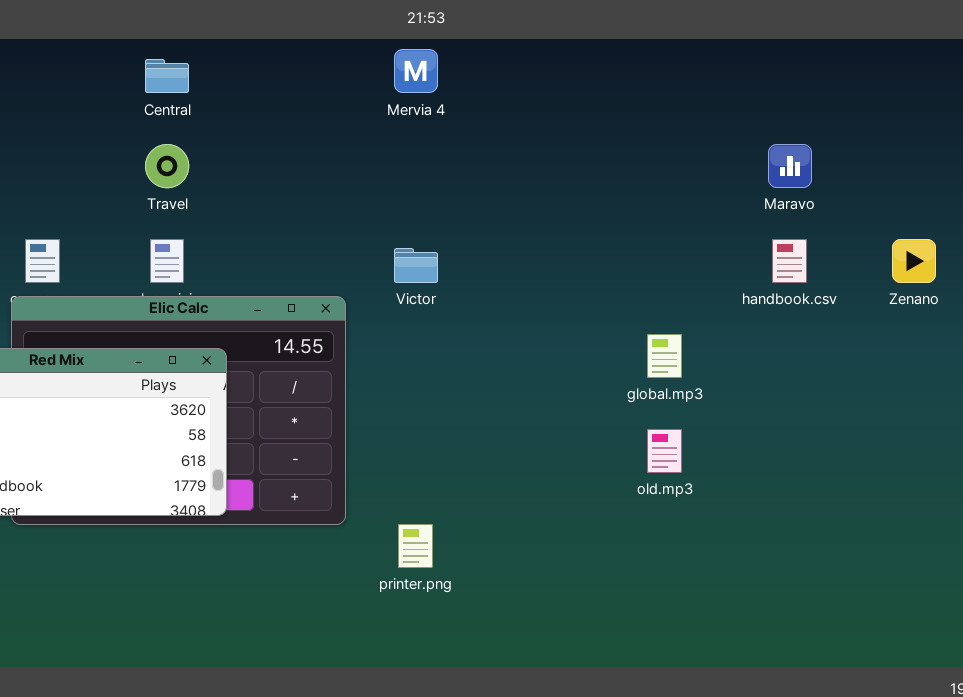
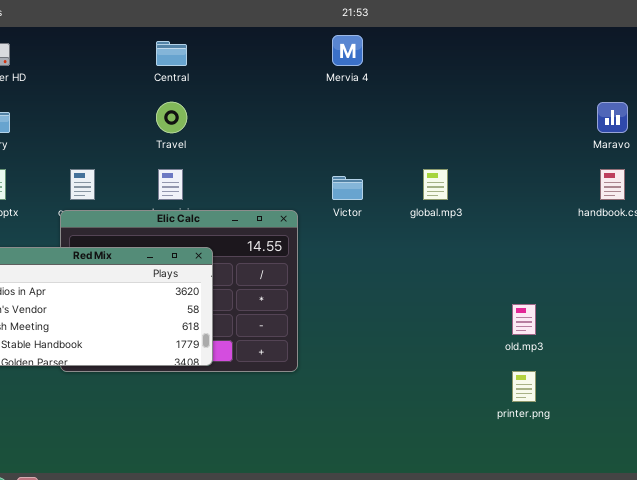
global.mp3: [647,334,682,378] -> [423,169,448,200], moved
printer.png: [398,524,433,568] -> [512,371,536,402], moved

